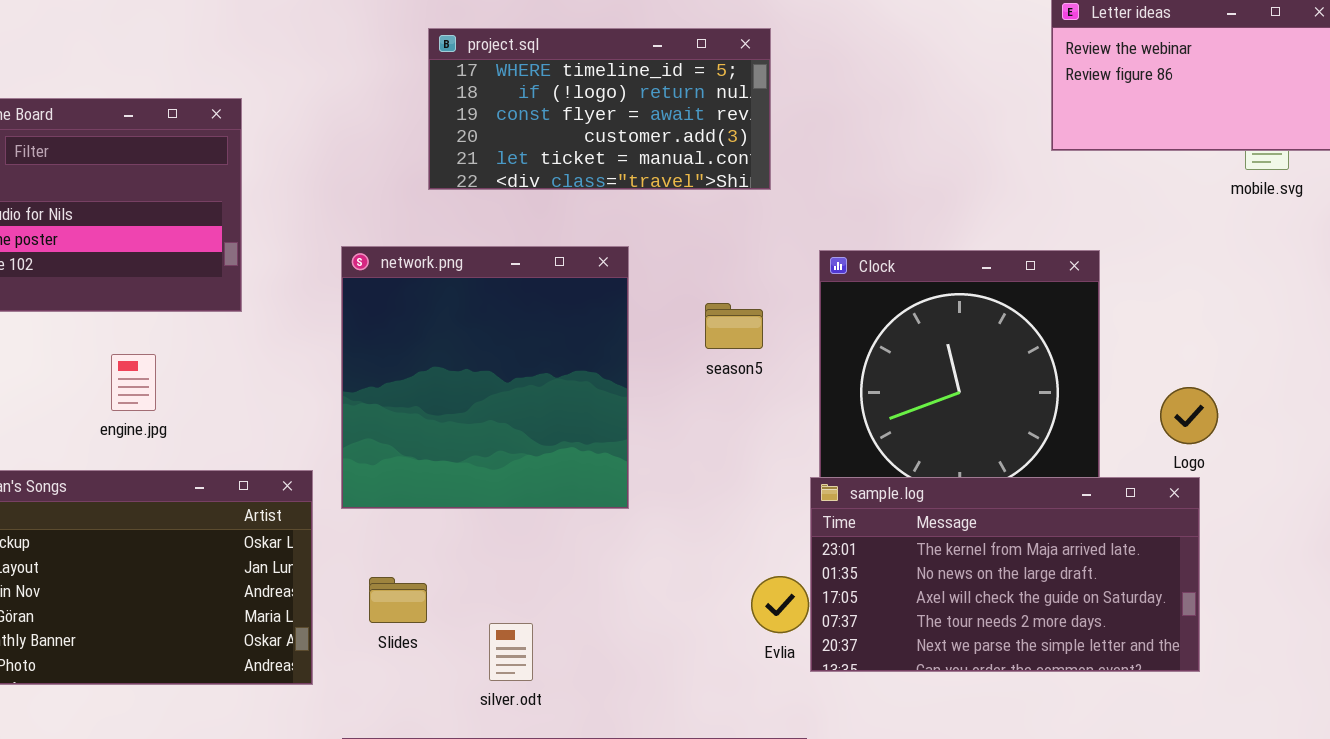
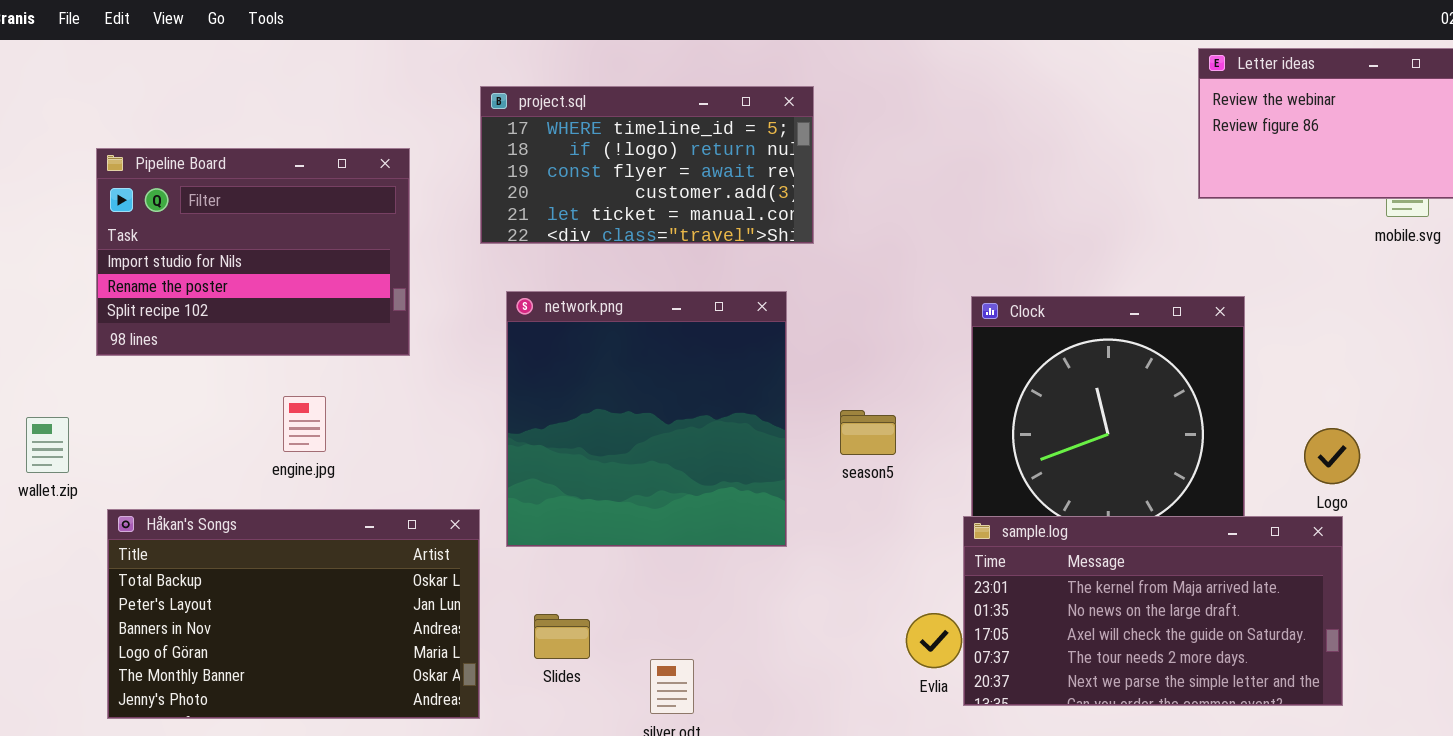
project.sql: [428,28,771,190] -> [480,86,814,244], moved
season5: [705,303,763,349] -> [840,410,896,455], moved

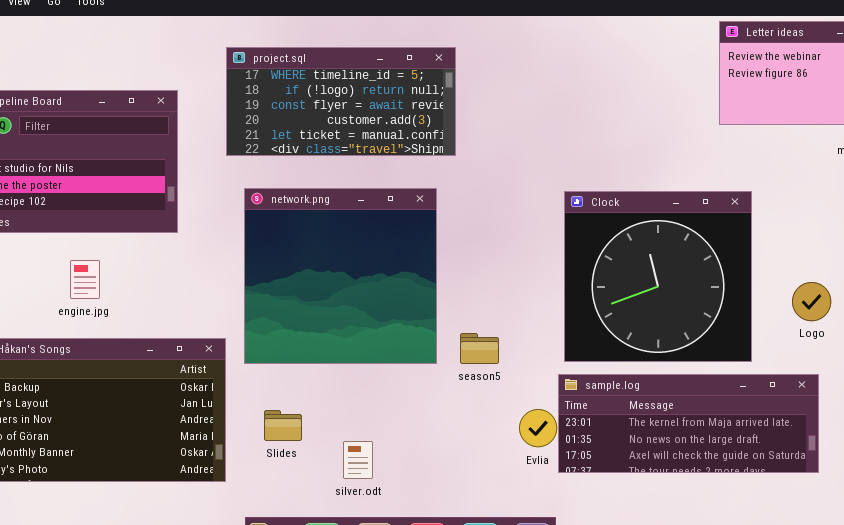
engine.jpg: [283,396,326,452] -> [70,260,100,299], moved
season5: [840,410,896,455] -> [460,333,499,364], moved
sample.log: [963,516,1343,706] -> [558,374,819,473], resized

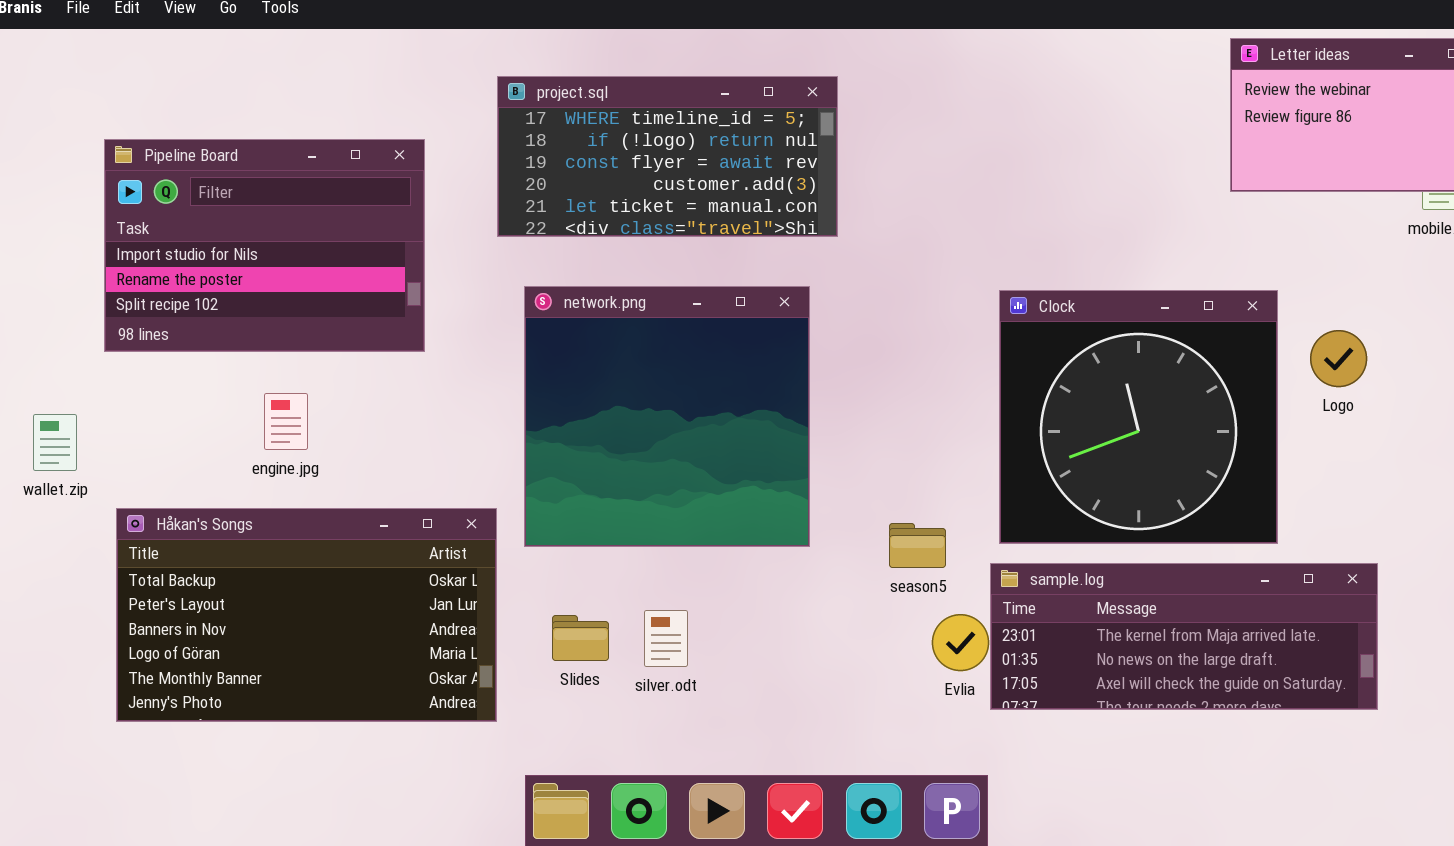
Logo: [792,282,831,321] -> [1310,330,1367,387], moved
season5: [460,333,499,364] -> [889,523,946,568], moved
silver.odt: [343,441,373,479] -> [644,610,688,667], moved

